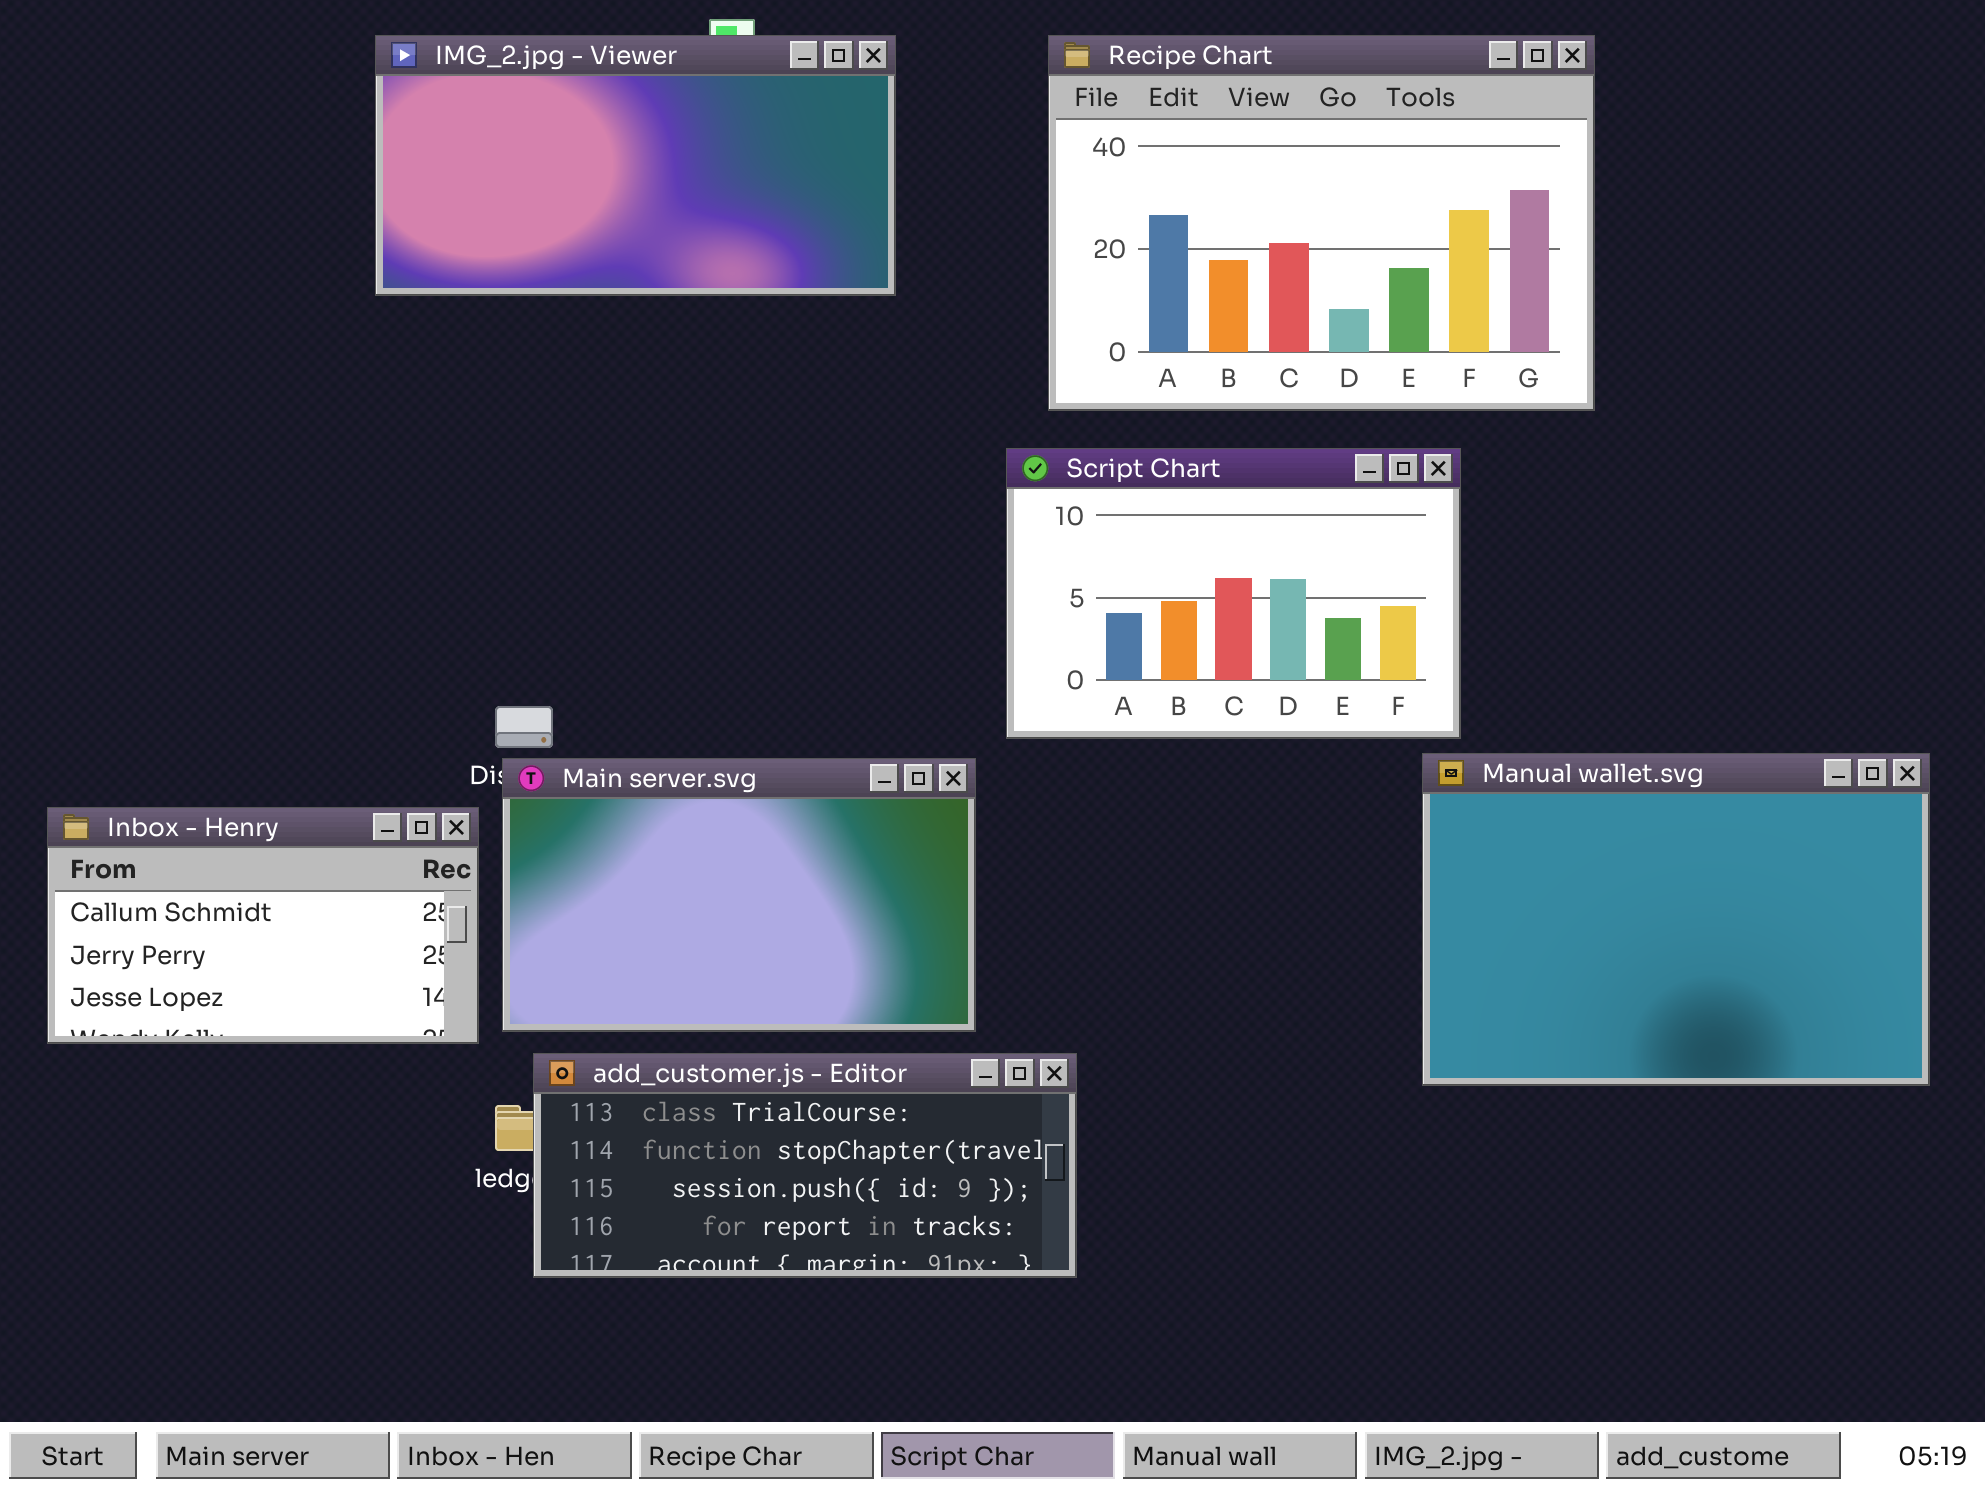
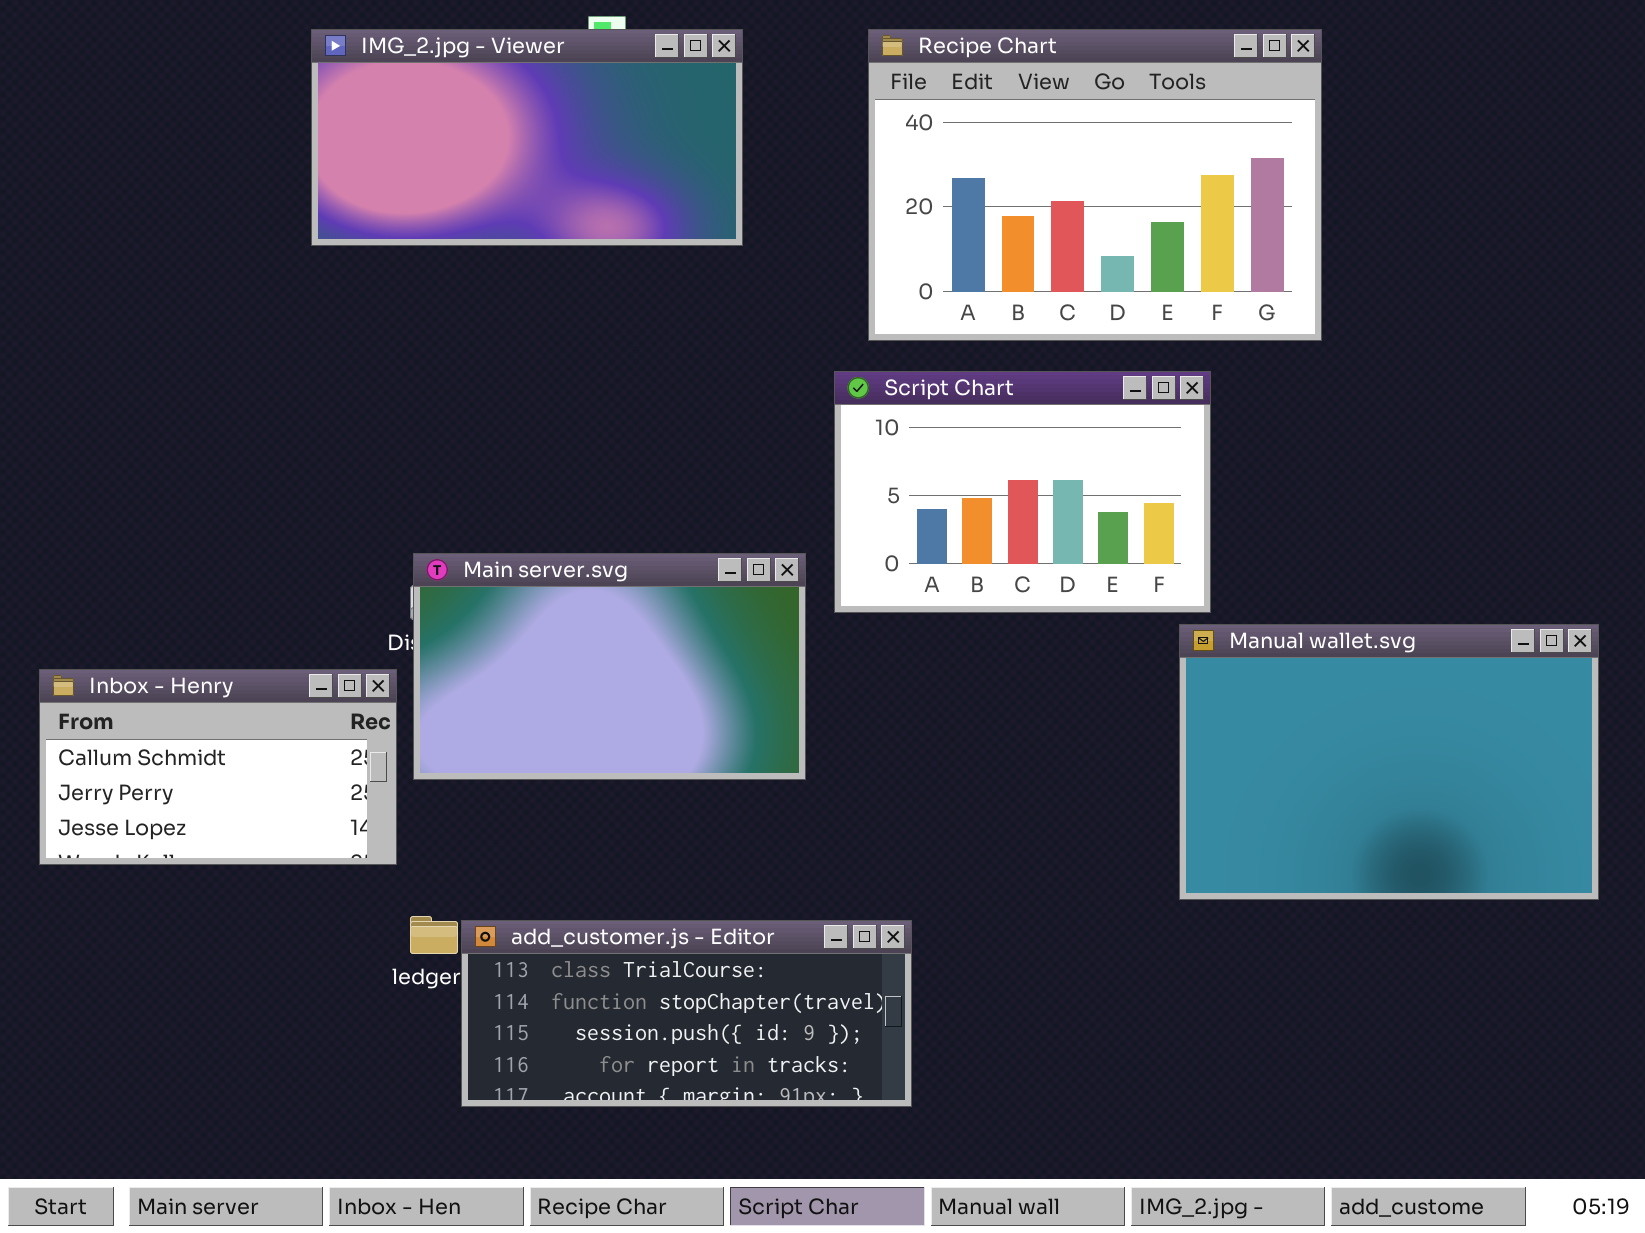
Main server.svg: [502,758,976,1032] -> [413,553,806,780], moved
add_customer.js - Editor: [533,1053,1077,1278] -> [461,920,912,1107], moved

